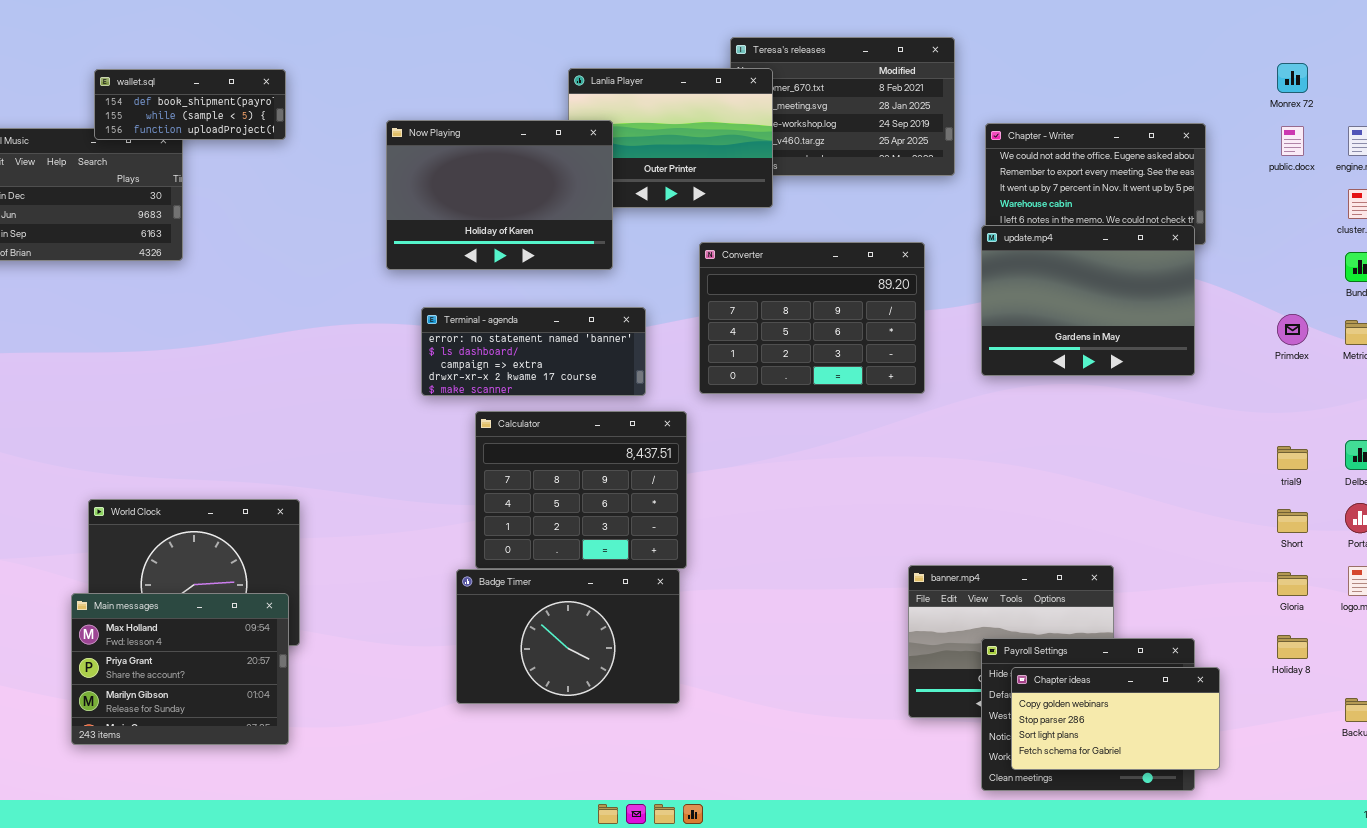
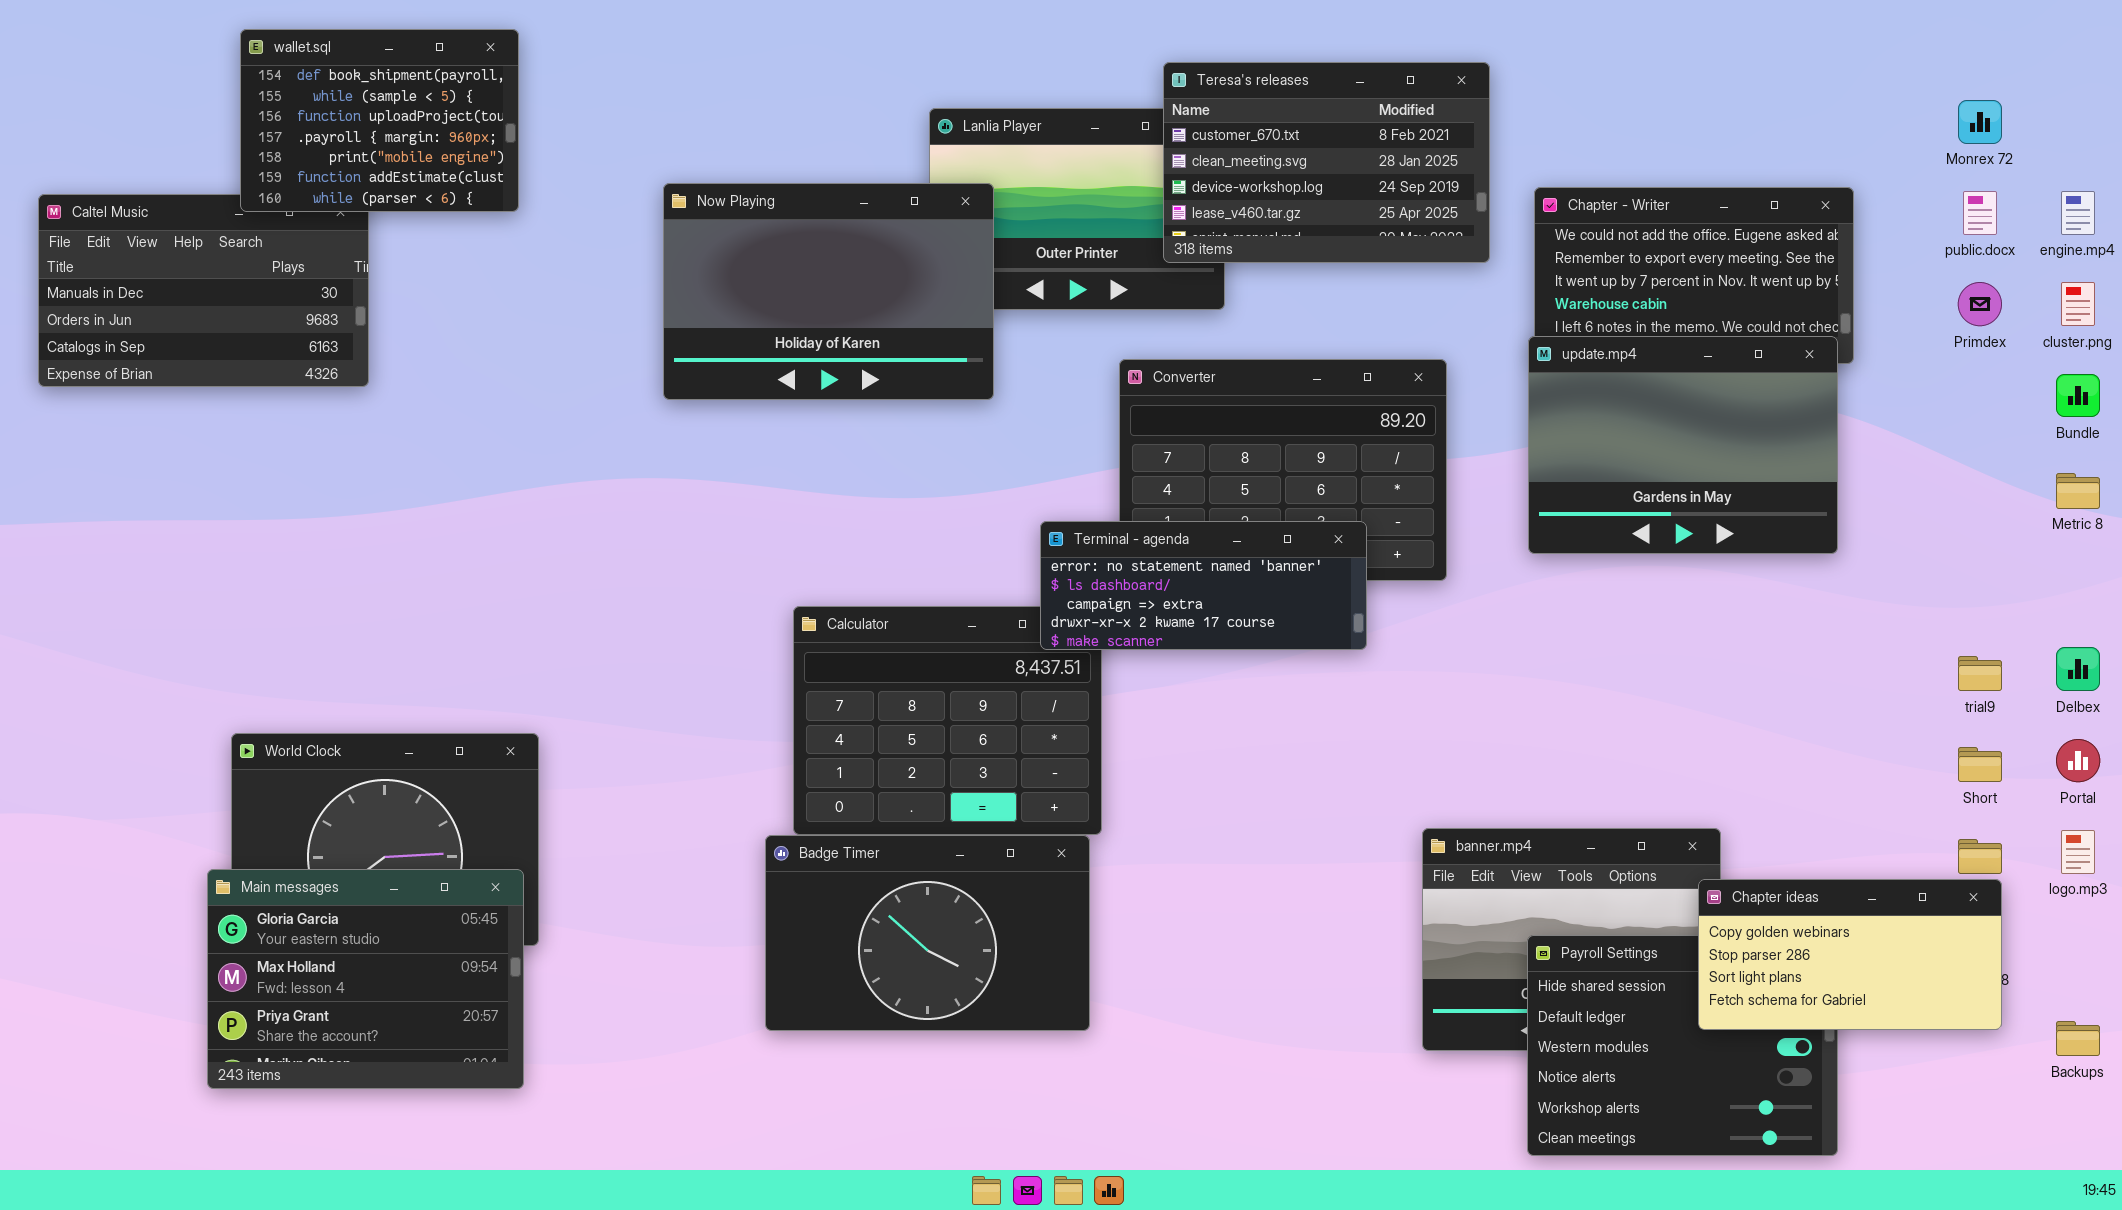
Teresa's releases: [730,37,955,176] -> [1163,62,1490,263], raised
wallet.sql: [94,69,286,140] -> [240,29,519,212], resized
Terminal - agenda: [421,307,646,396] -> [1040,521,1367,650], moved
Primdex: [1277,314,1308,345] -> [1958,282,2002,326], moved
Main messages: [71,593,289,745] -> [207,869,524,1089], scrolled up 1 row
Chapter ideas: [1011,667,1220,770] -> [1698,879,2002,1030], moved

